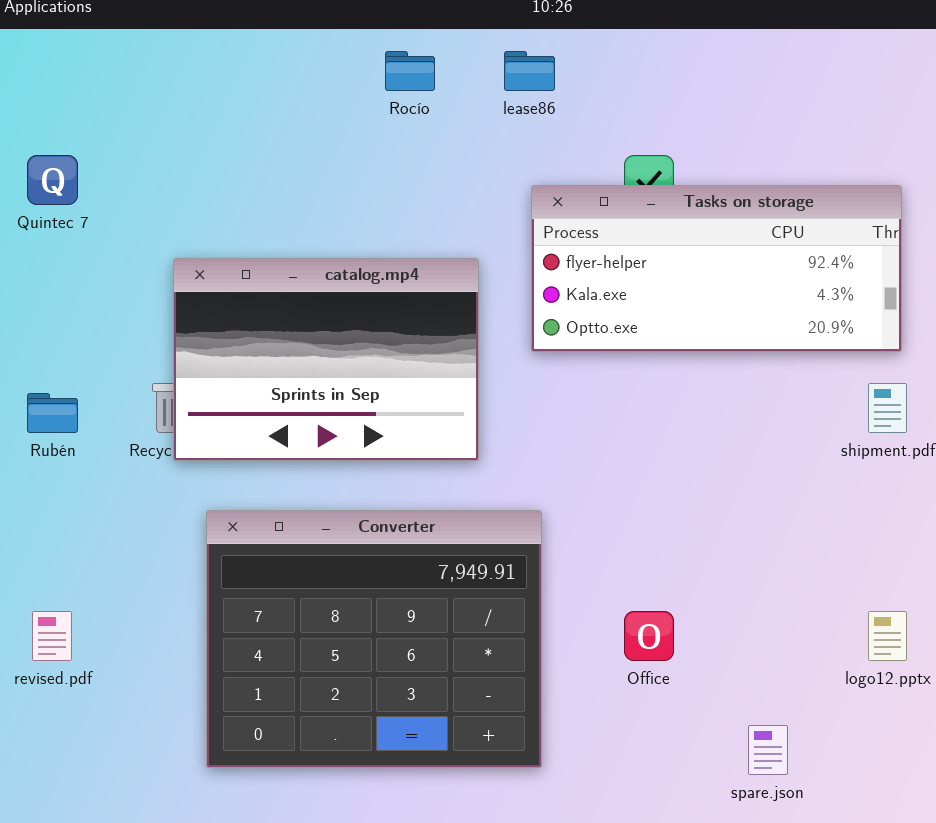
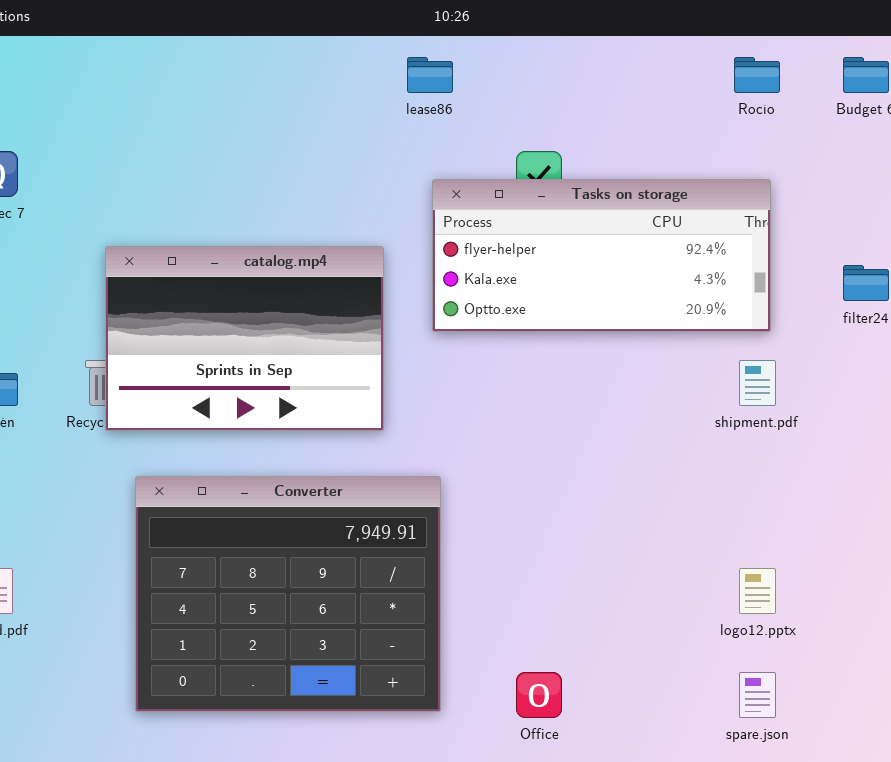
Rocío: [385,51,435,91] -> [734,57,780,93], moved
Office: [624,611,674,661] -> [516,672,562,718], moved
spare.json: [748,725,788,775] -> [739,672,776,718], moved

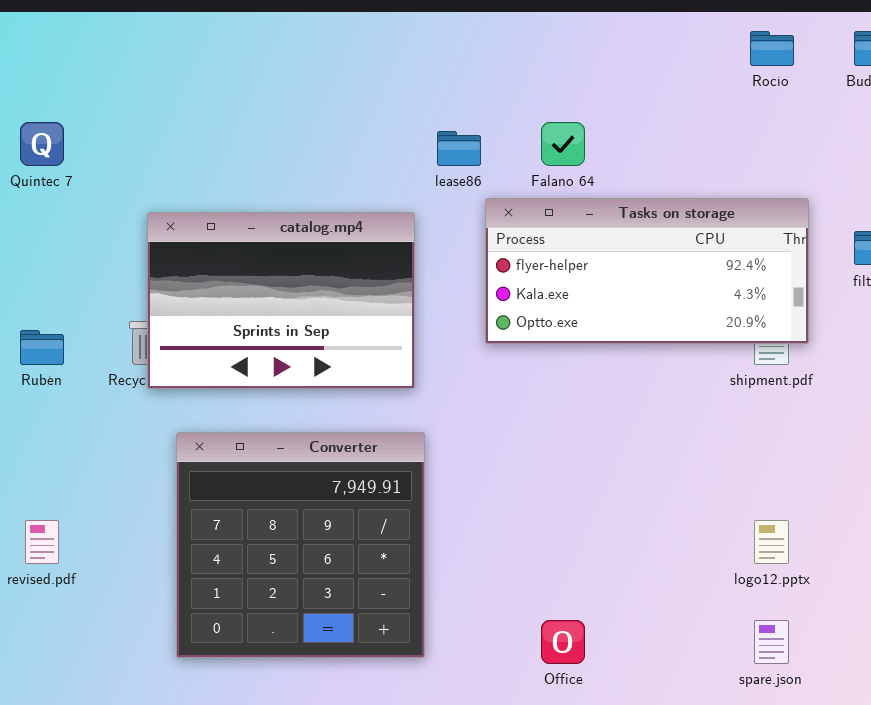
lease86: [407,57,453,93] -> [437,131,481,166], moved
Tasks on storage: [432,179,771,332] -> [485,198,809,344], moved
Converter: [135,476,441,712] -> [176,432,425,658], resized

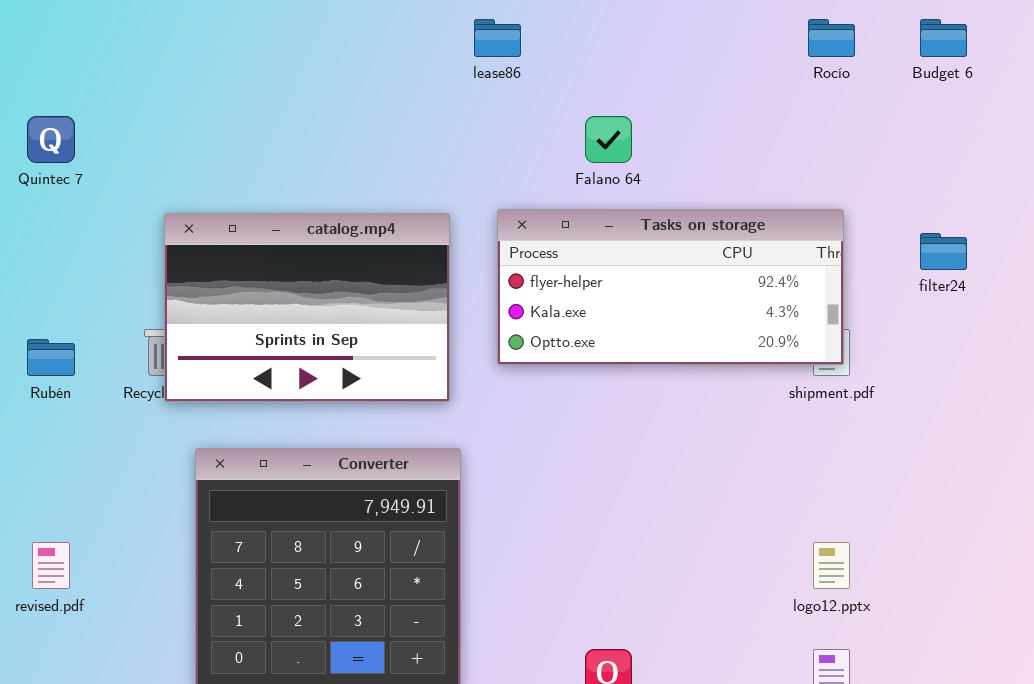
lease86: [437,131,481,166] -> [474,19,521,57], moved
Tasks on storage: [485,198,809,344] -> [497,209,844,365], moved

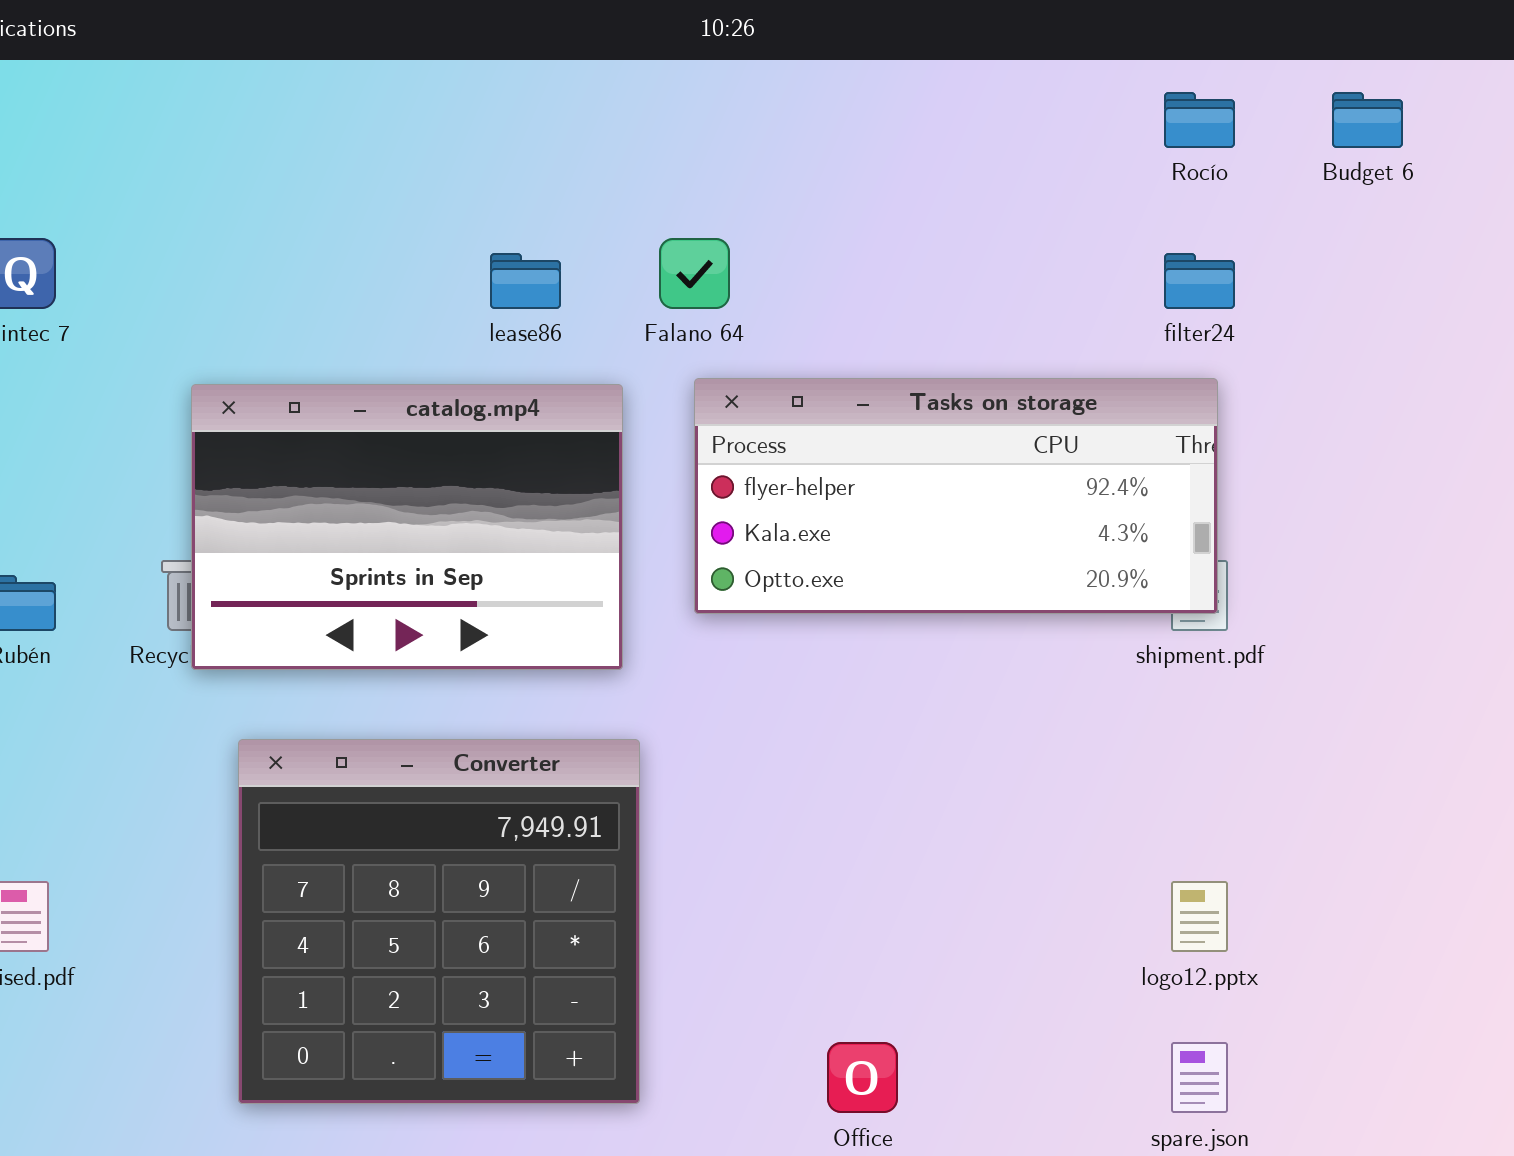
lease86: [474,19,521,57] -> [490,253,561,309], moved
Falano 64: [585,116,632,163] -> [659,238,730,309], moved
filter24: [920,233,967,270] -> [1164,253,1235,309], moved

